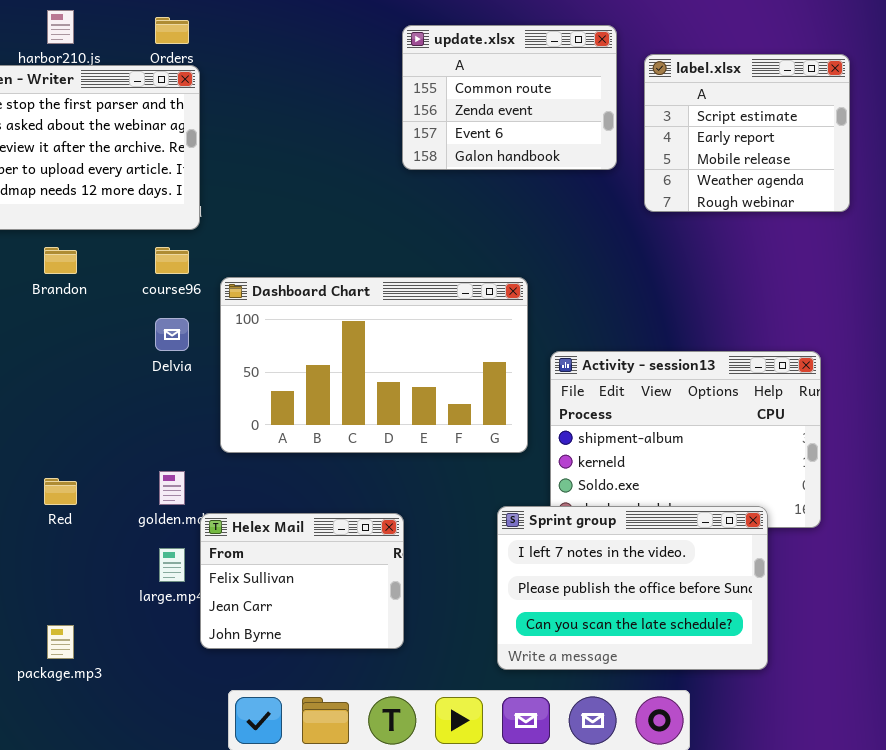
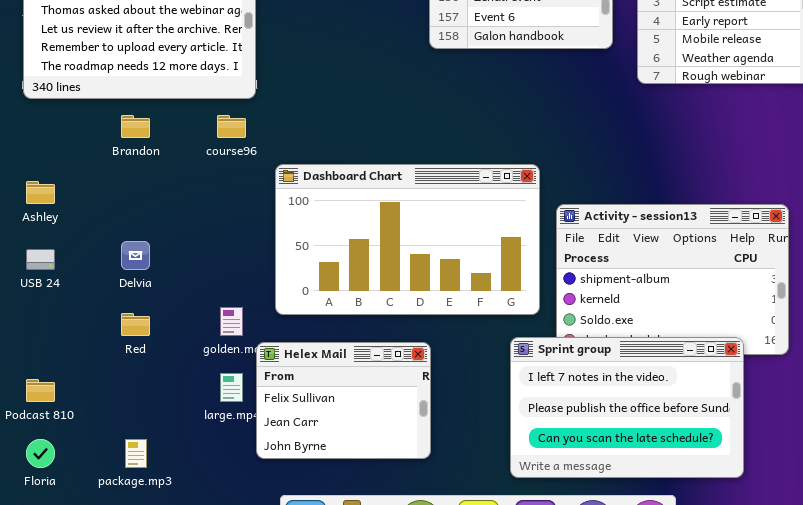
Dashboard Chart: [220,277,528,453] -> [275,164,540,315], moved
Delvia: [155,318,189,351] -> [121,241,150,270], moved

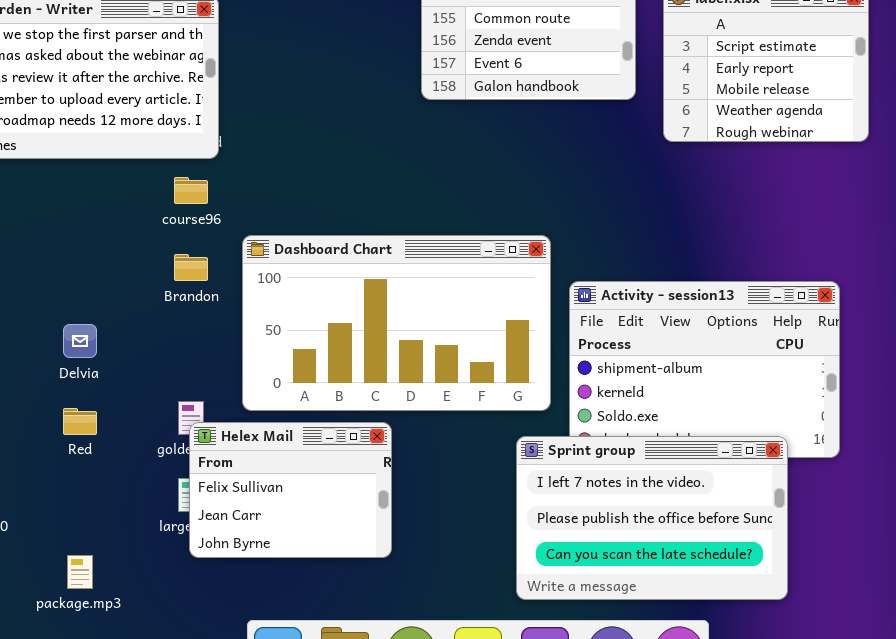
Brandon: [121,115,150,138] -> [174,254,208,281], moved
Helex Mail: [256,342,431,459] -> [189,422,392,558], moved

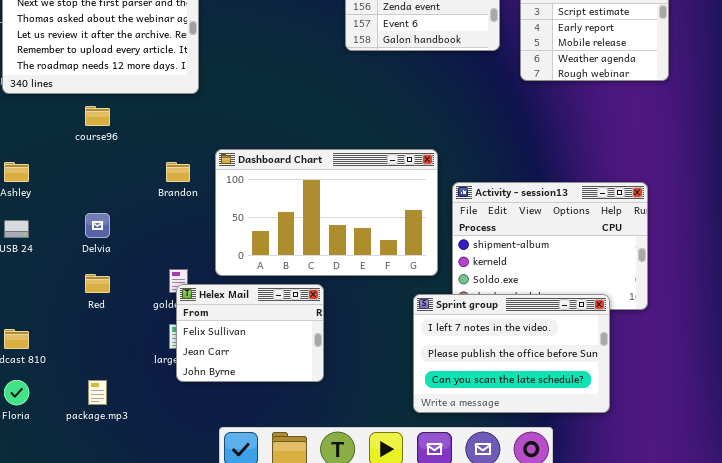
course96: [174,177,208,204] -> [85,106,110,126], moved

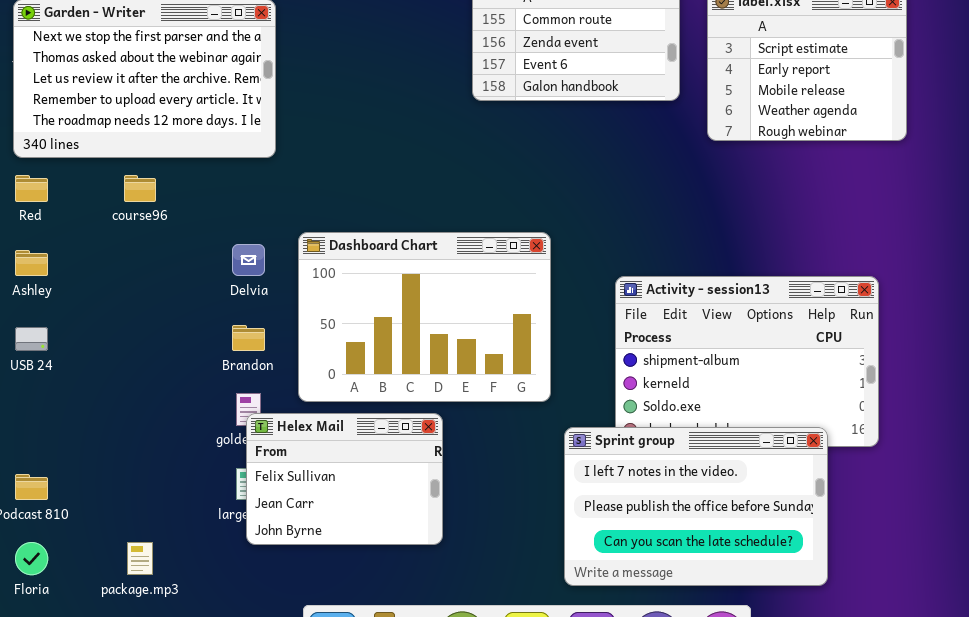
Dashboard Chart: [215,149,438,276] -> [298,232,551,402], resized
Brandon: [166,162,190,182] -> [232,325,265,351], moved
Delvia: [85,213,110,238] -> [232,244,265,276], moved
Red: [85,274,110,293] -> [15,175,48,202], moved

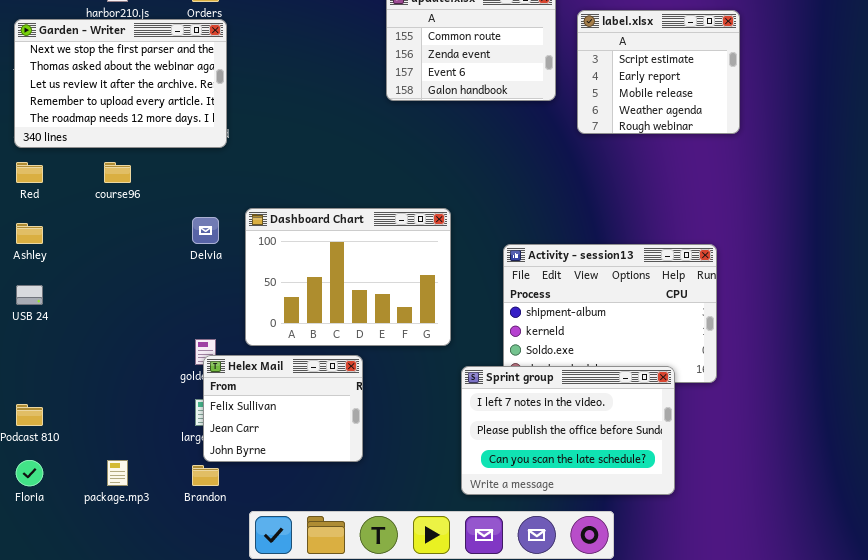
Brandon: [232,325,265,351] -> [192,465,219,486], moved

